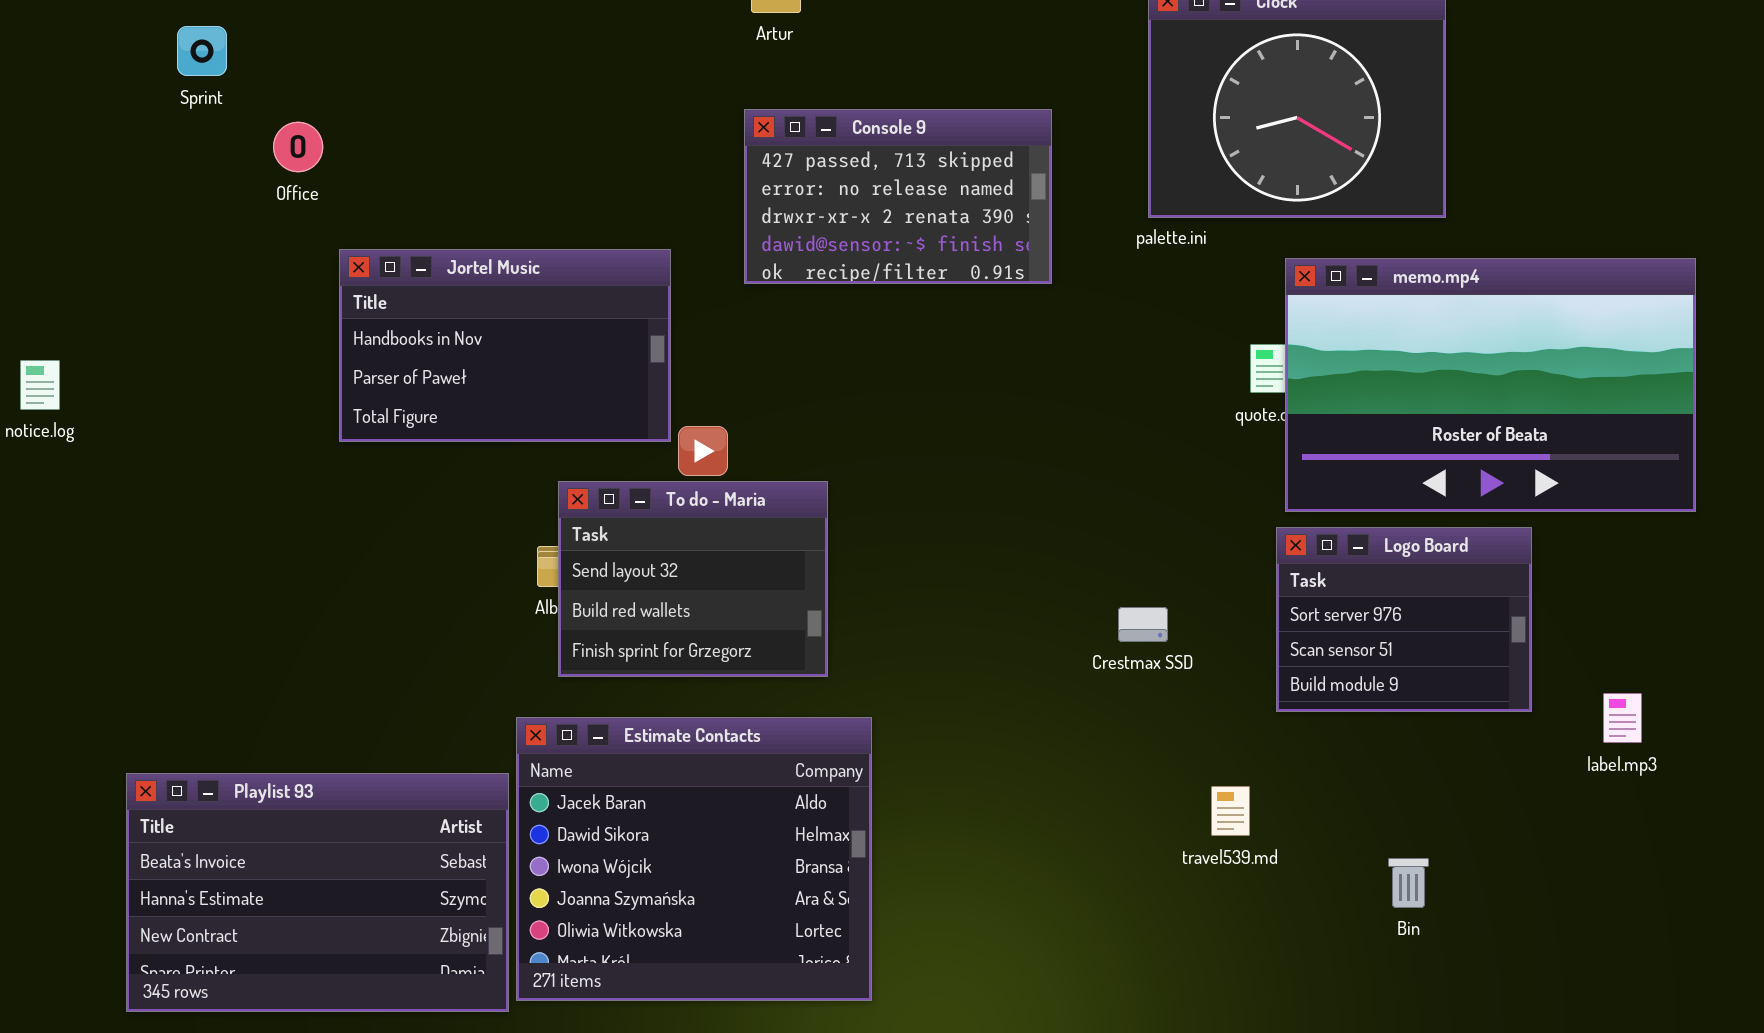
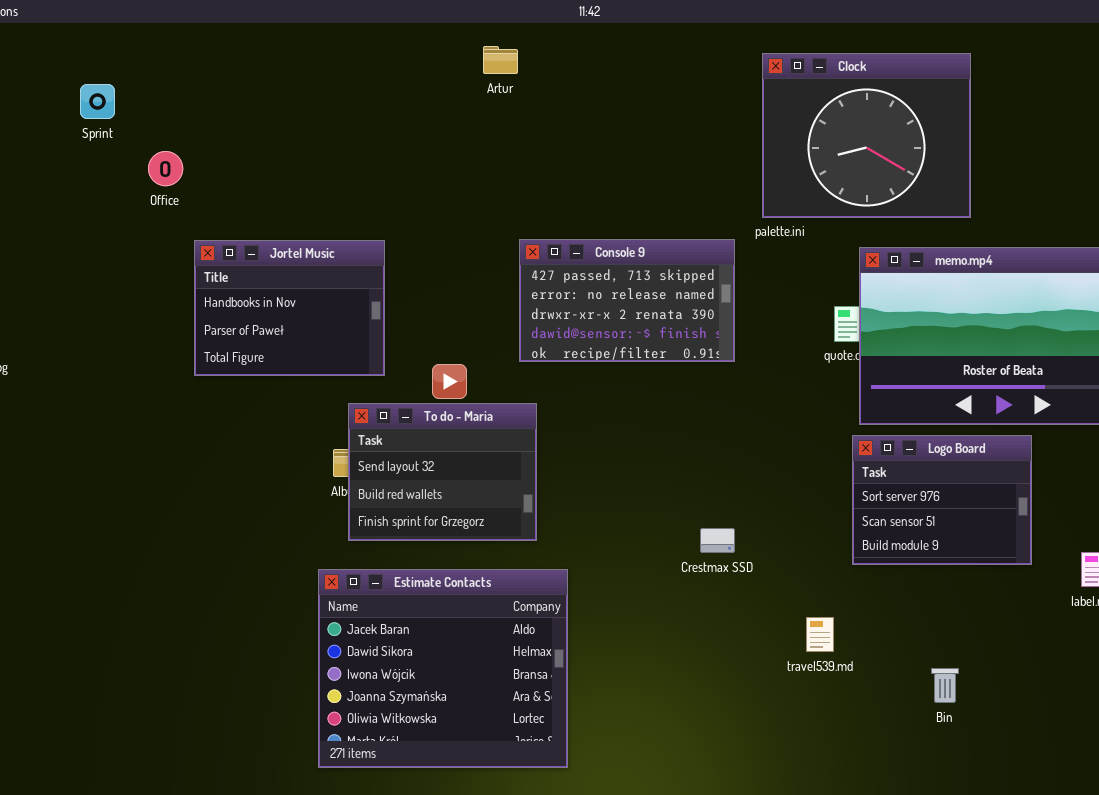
Console 9: [744,109,1052,284] -> [519,239,735,362], moved
Jortel Music: [339,249,671,442] -> [194,240,385,376], resized
Crestmax SSD: [1118,607,1168,642] -> [700,528,735,553], moved
Playlist 93: [126,773,509,1012] -> none, closed

